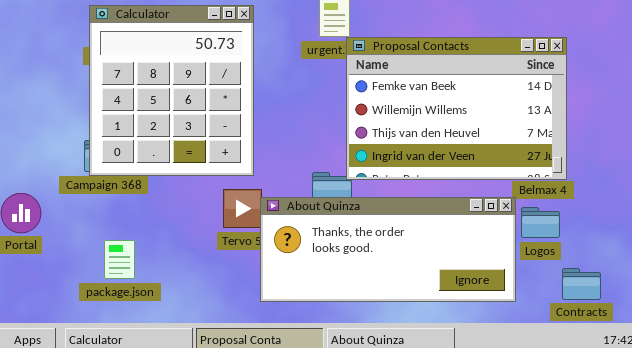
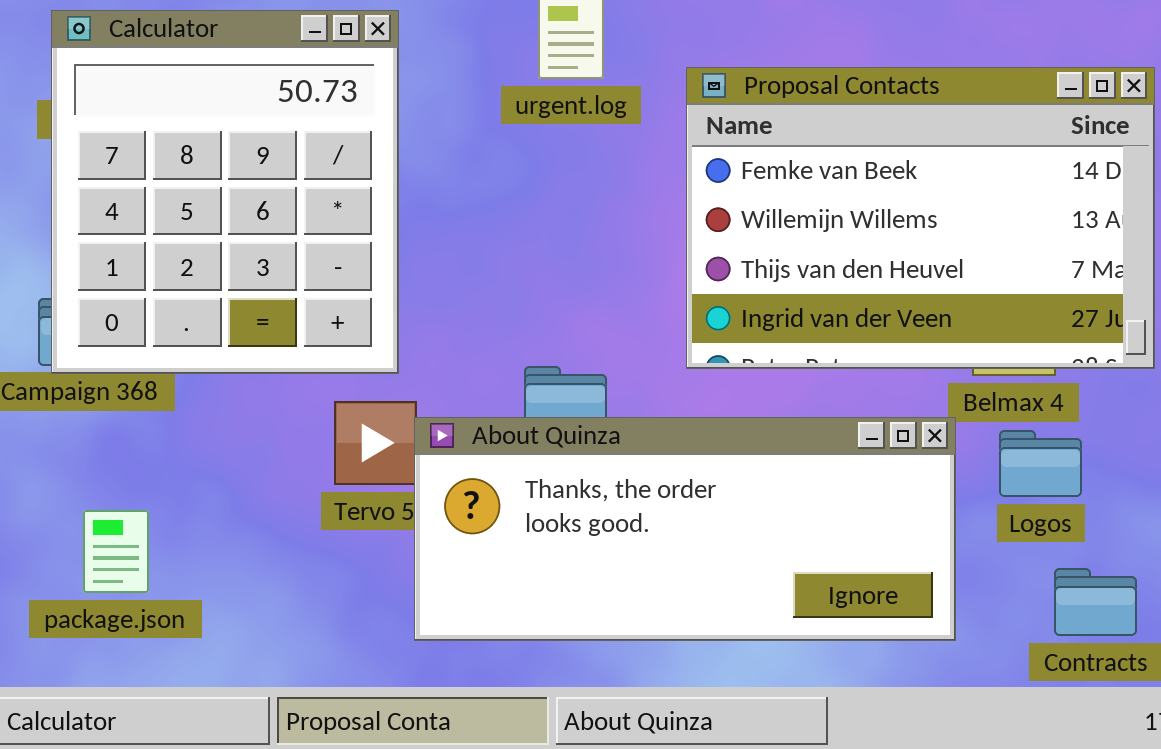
Proposal Contacts: [346,37,567,180] -> [686,67,1155,369], moved
Logos: [521,207,560,238] -> [999,430,1082,497], moved

